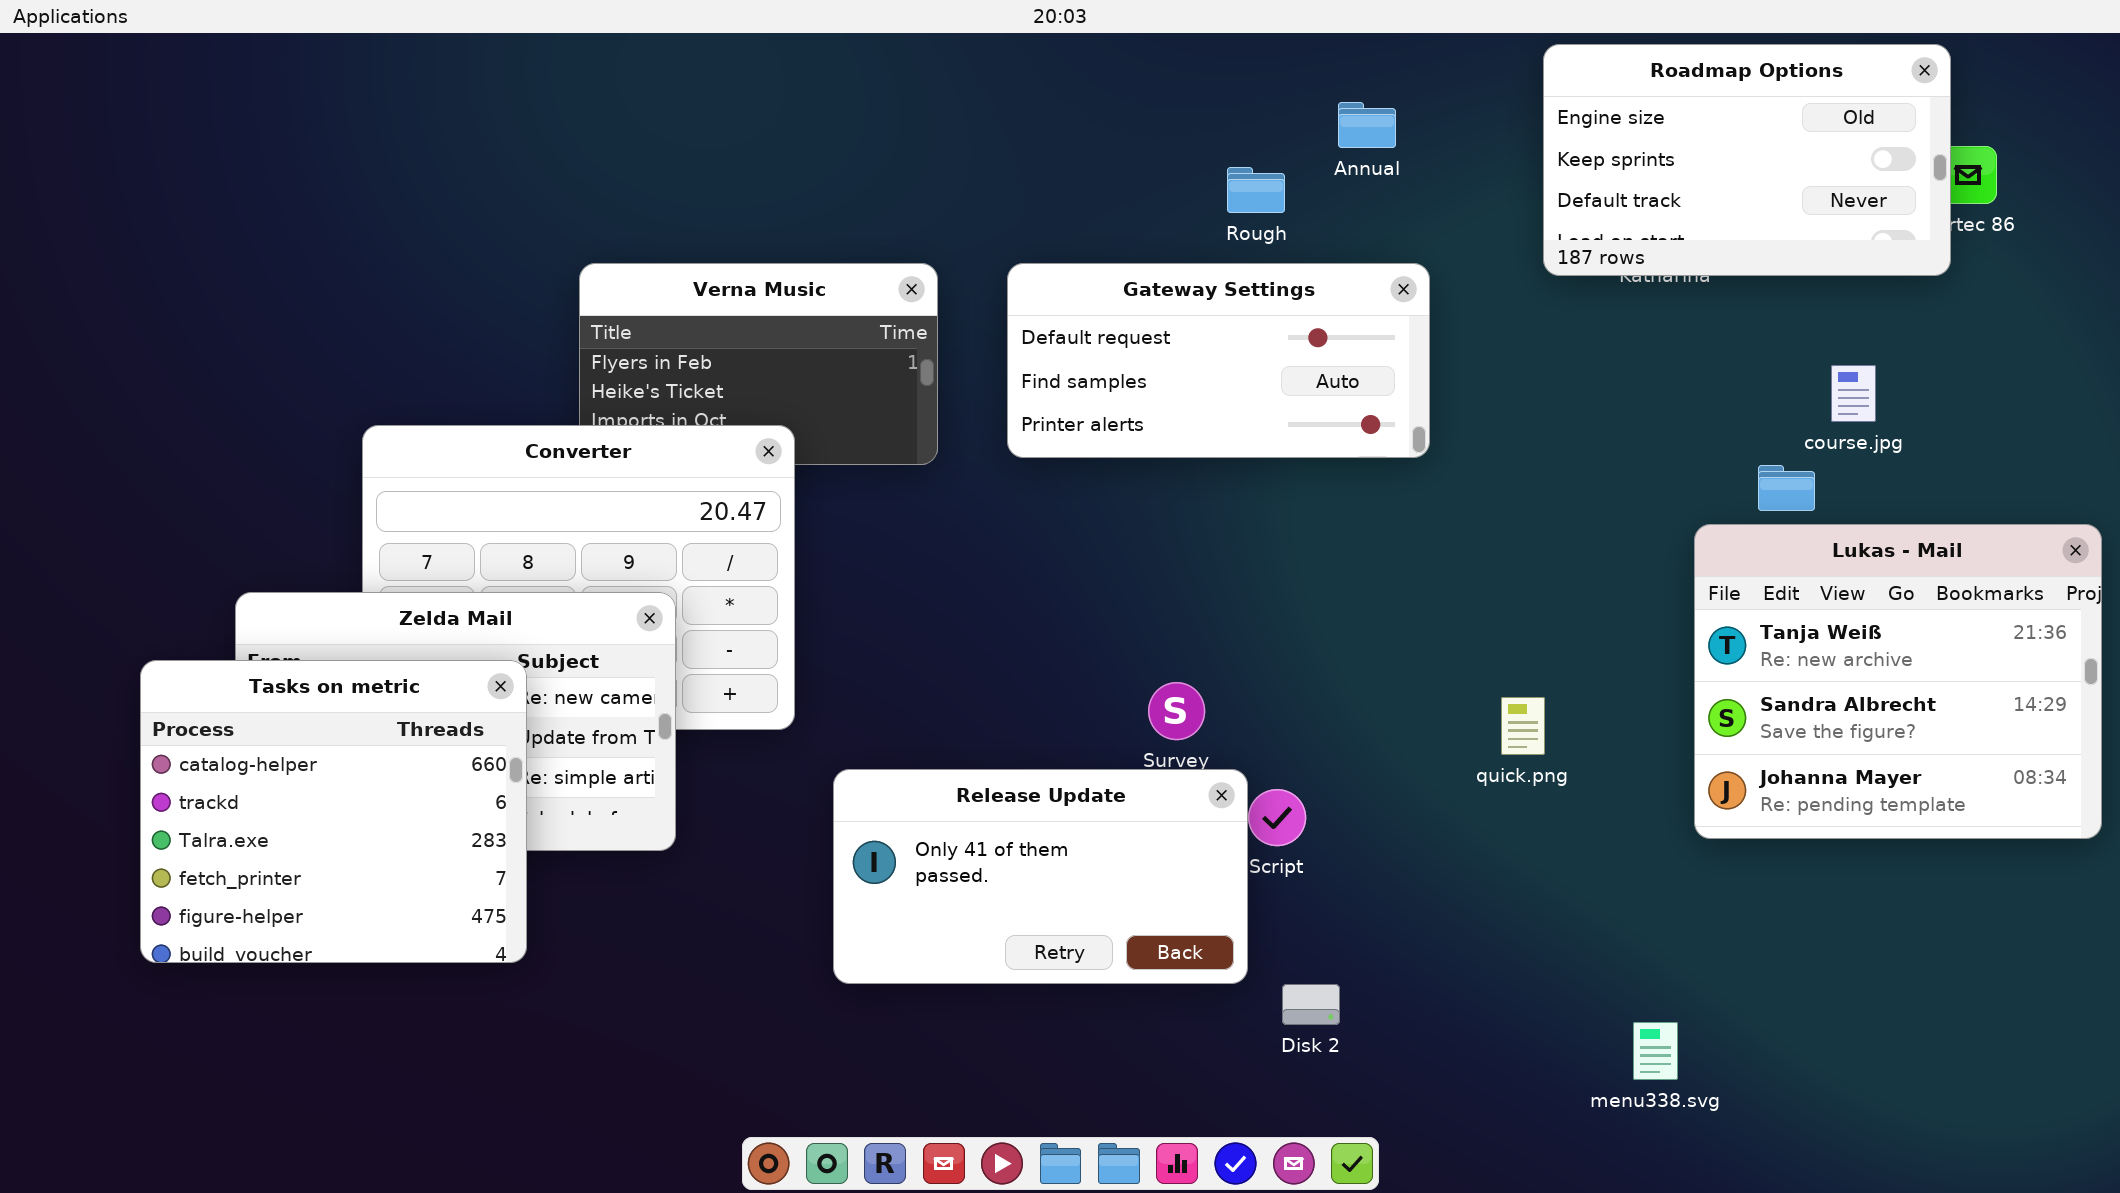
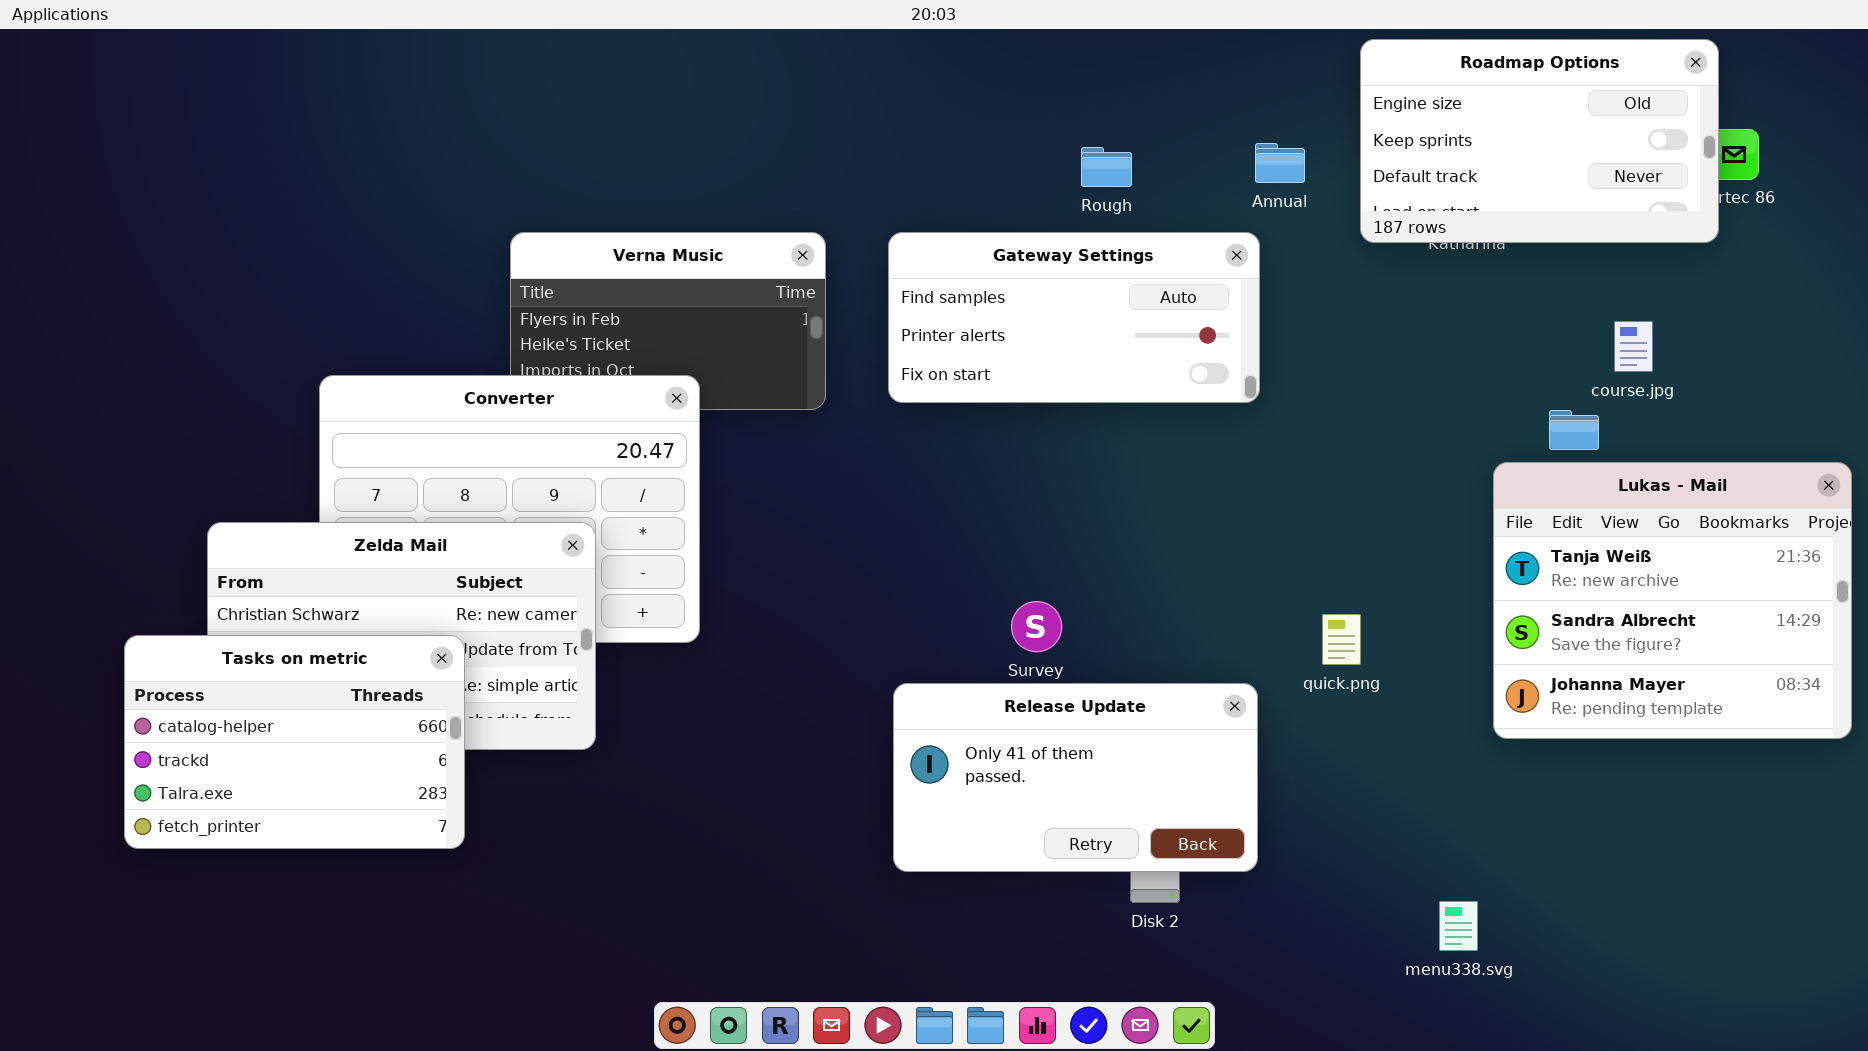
Annual: [1338,102,1396,148] -> [1255,143,1305,183], moved
Gateway Settings: [1007,263,1430,458] -> [888,232,1260,403], scrolled down 1 row
Tasks on metric: [140,660,527,963] -> [124,635,465,849], resized
Release Update: [833,769,1248,984] -> [893,683,1258,872], moved

